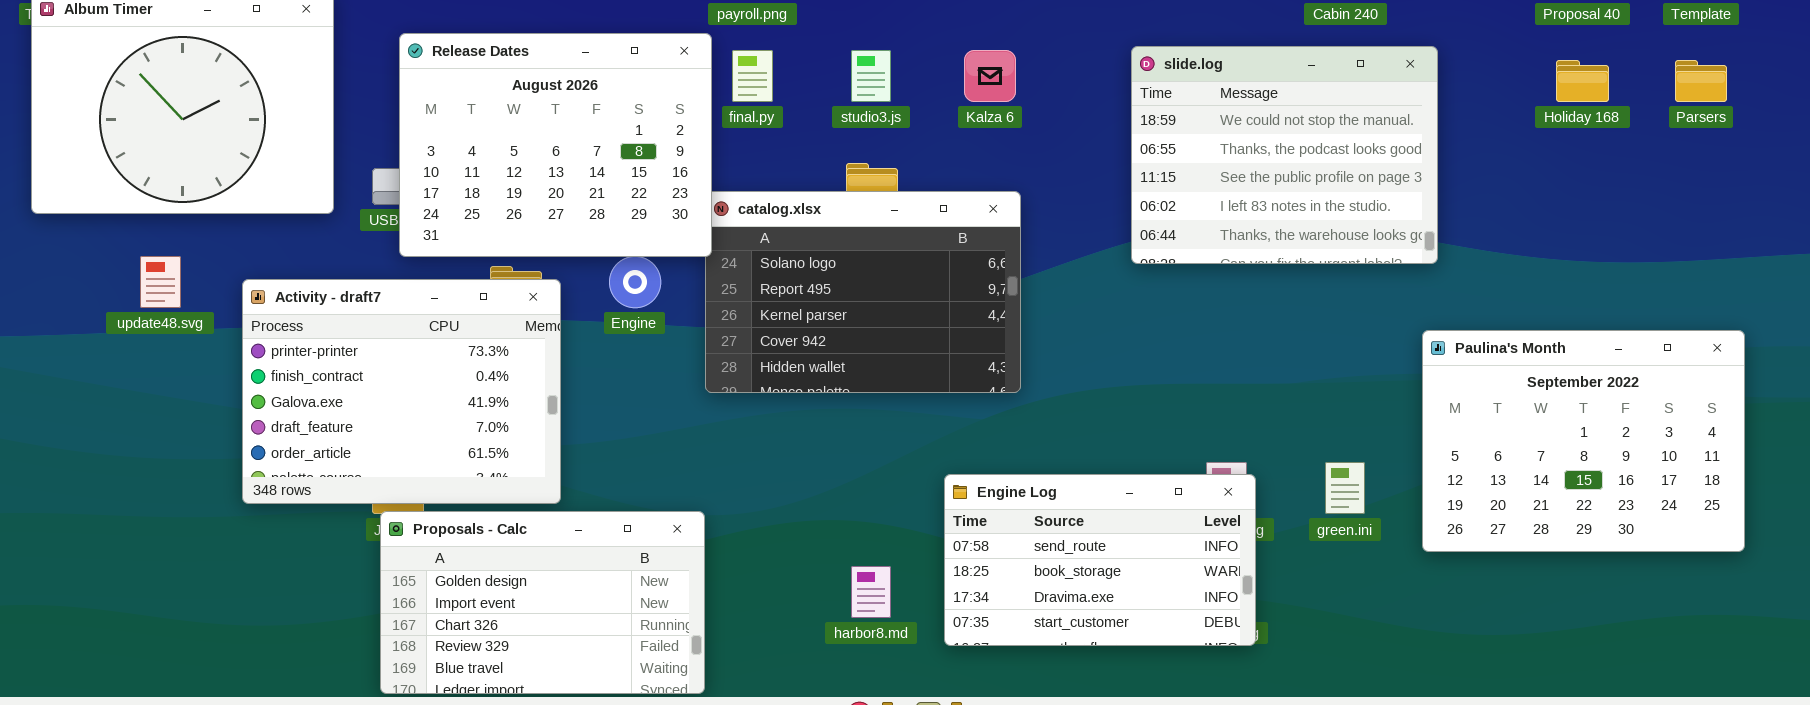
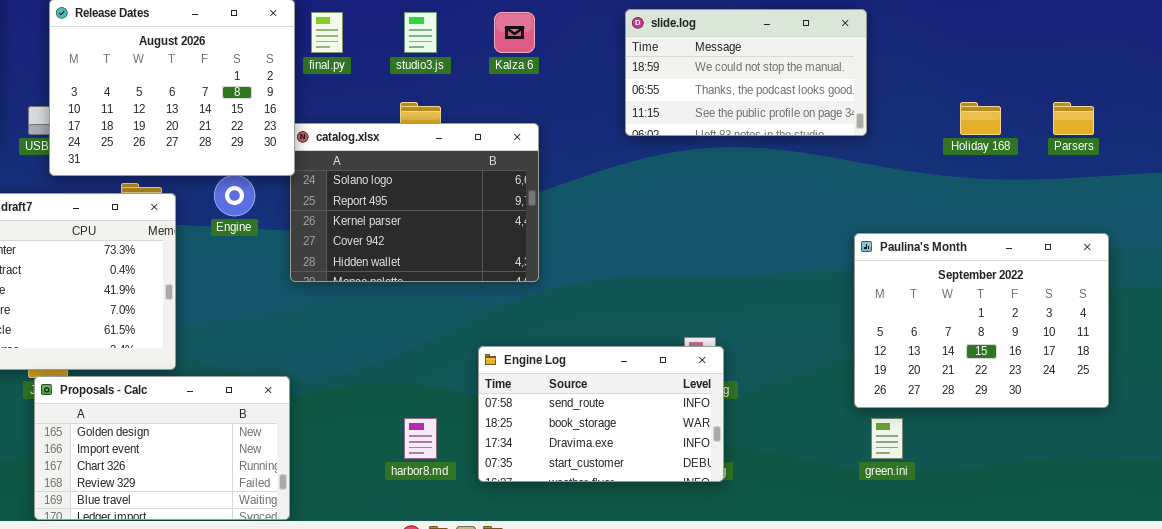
slide.log: [1131,46,1438,264] -> [625,9,867,136], resized
Holiday 168: [1556,60,1609,102] -> [960,102,1001,135], moved
Parsers: [1675,60,1727,102] -> [1053,102,1094,135], moved
green.ini: [1325,462,1365,514] -> [871,418,903,459], moved

